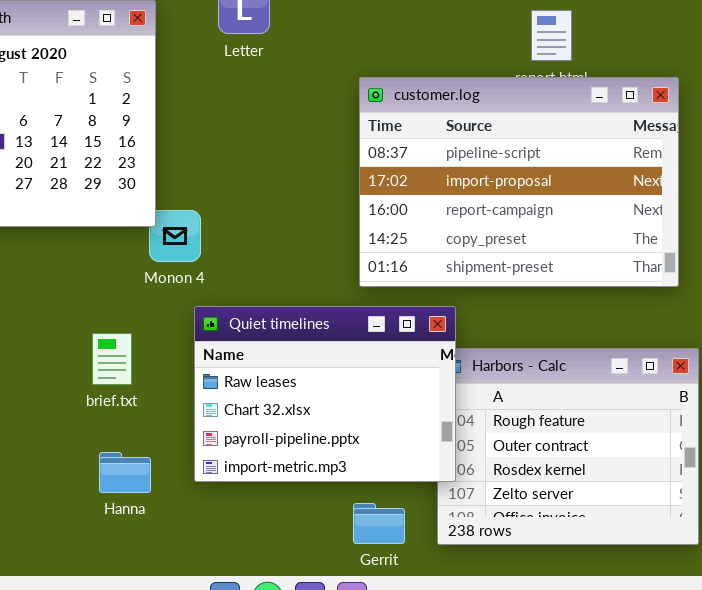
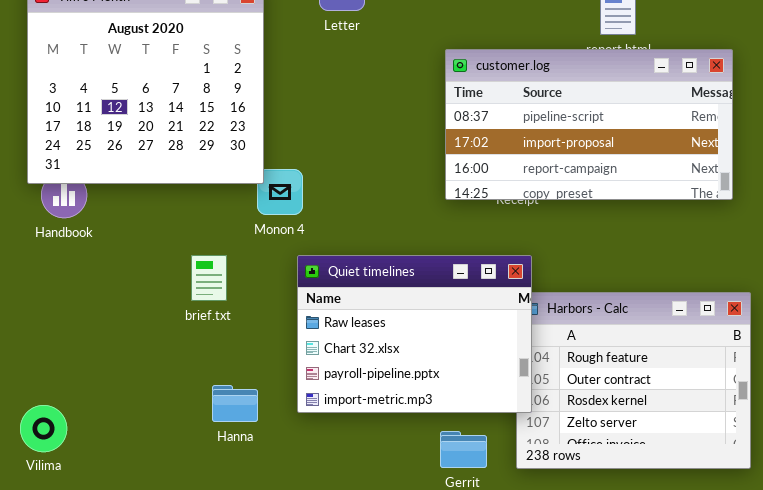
customer.log: [359,77,679,287] -> [445,49,733,200], resized
brief.txt: [92,333,132,385] -> [191,255,227,301], moved

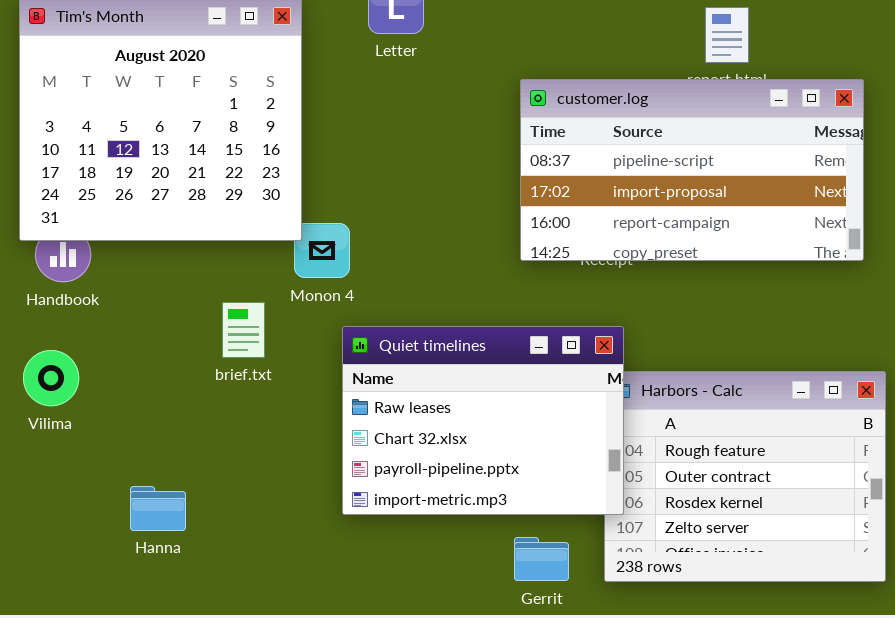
brief.txt: [191,255,227,301] -> [222,302,265,358], moved
Hanna: [212,385,258,422] -> [130,486,186,531], moved
Vilima: [20,405,67,452] -> [23,350,79,406], moved

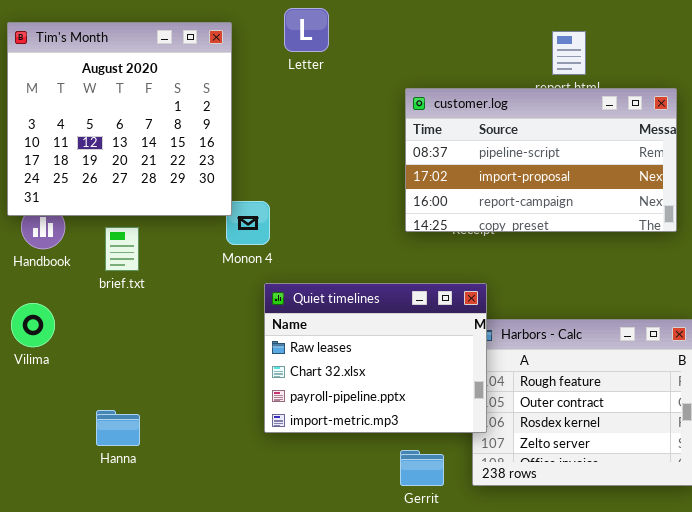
brief.txt: [222,302,265,358] -> [105,227,139,271], moved

